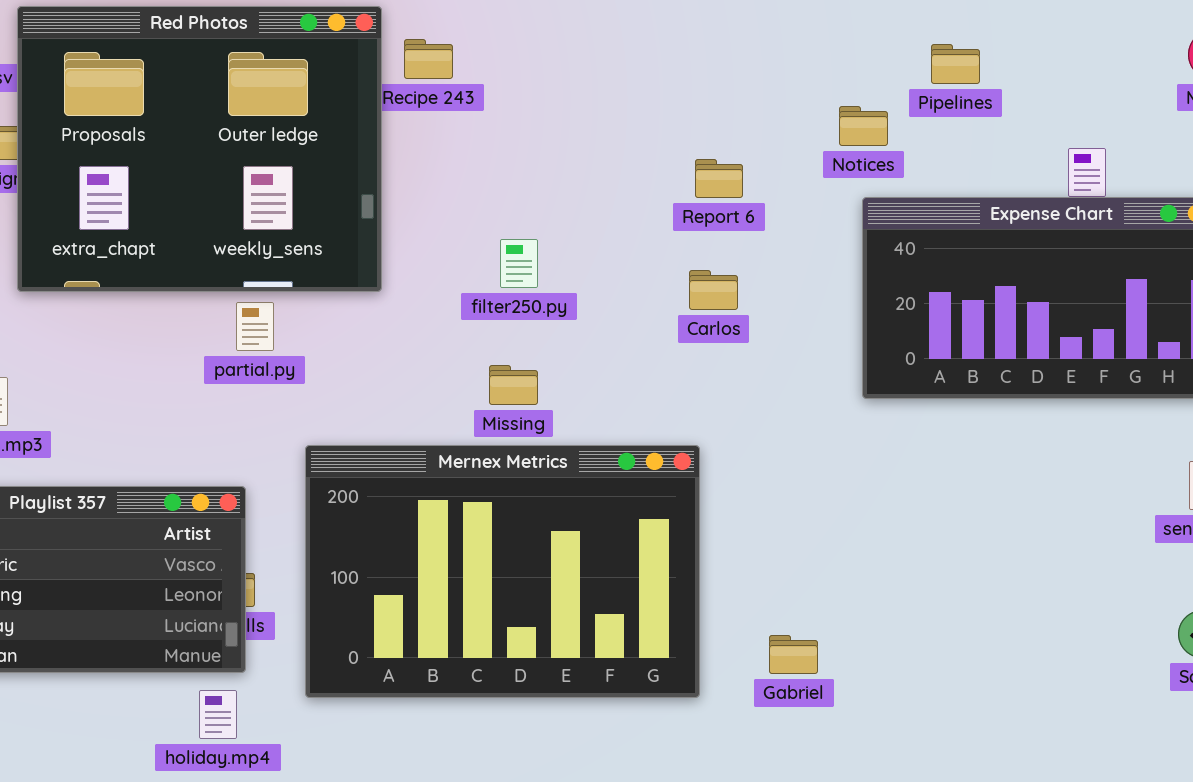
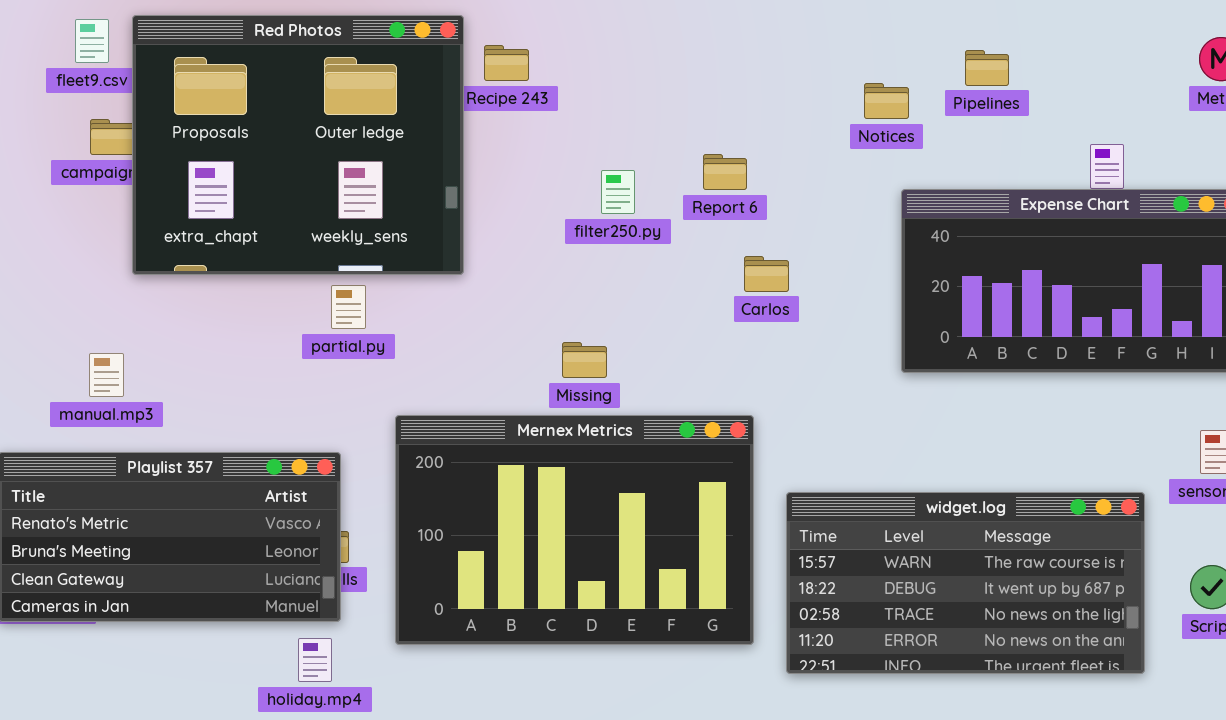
Notices: [839,106,888,146] -> [864,83,909,119], moved
Report 6: [695,159,743,198] -> [703,154,747,190], moved
filter250.py: [500,239,538,288] -> [601,170,635,214], moved
widget.log: none -> [786,492,1145,674], opened

